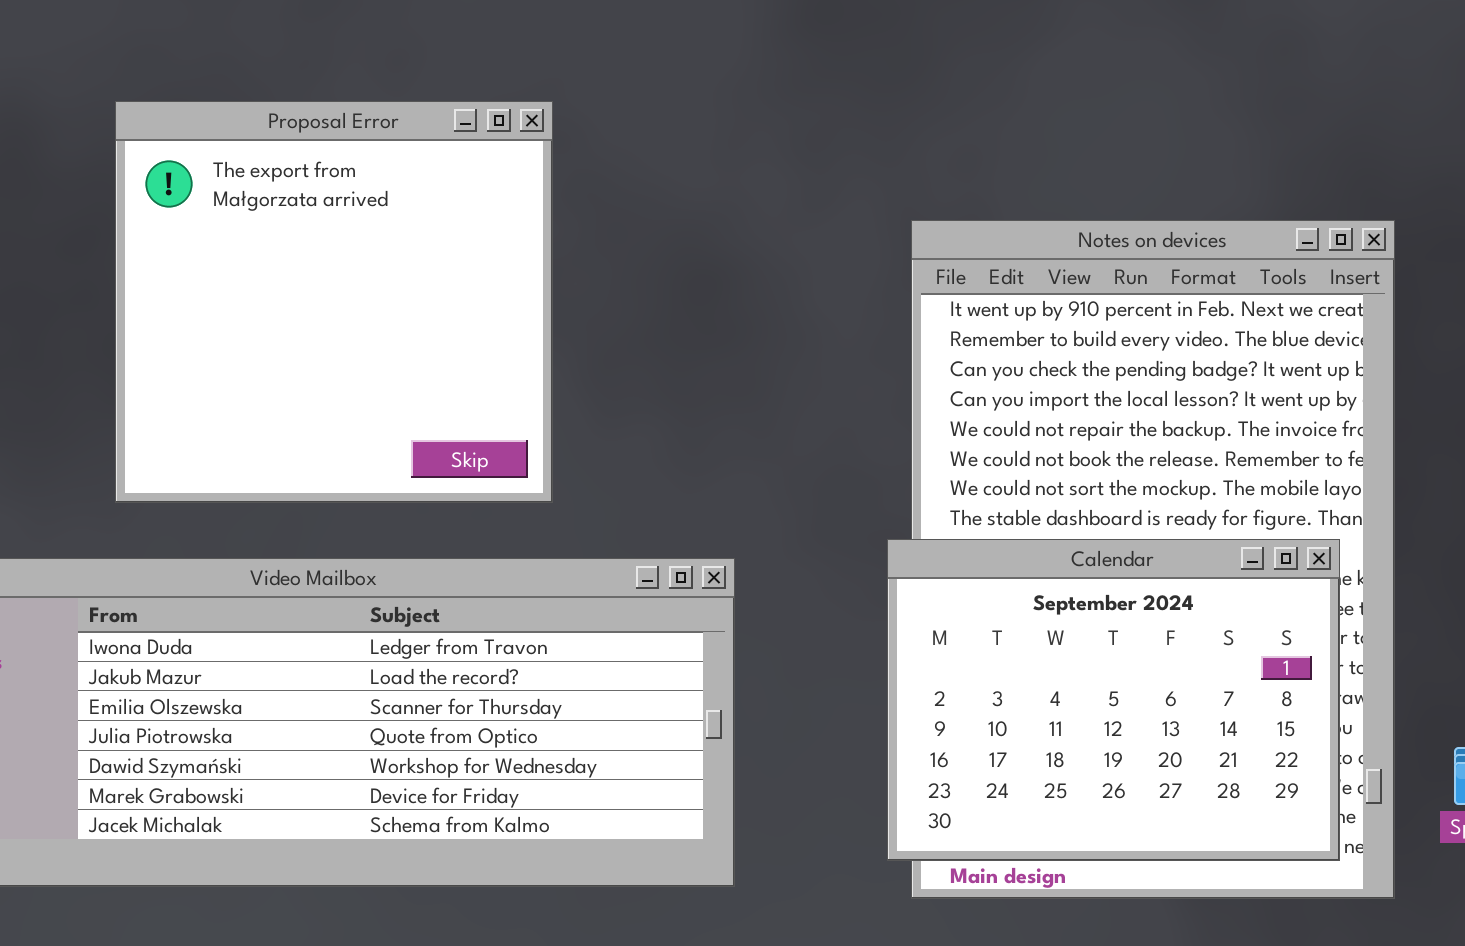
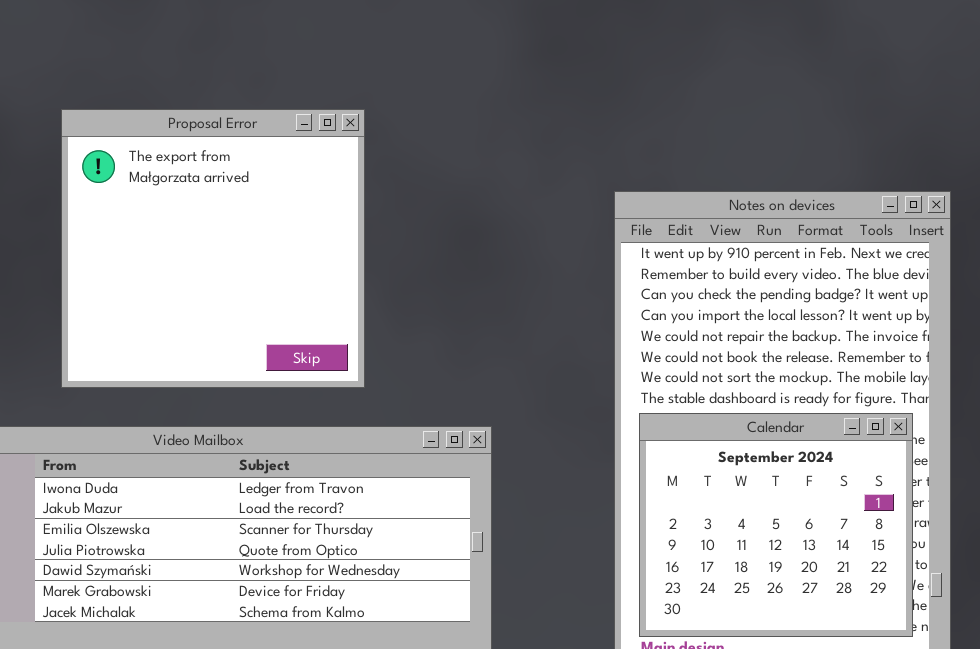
Calendar: [887,539,1340,861] -> [639,413,913,637], resized

